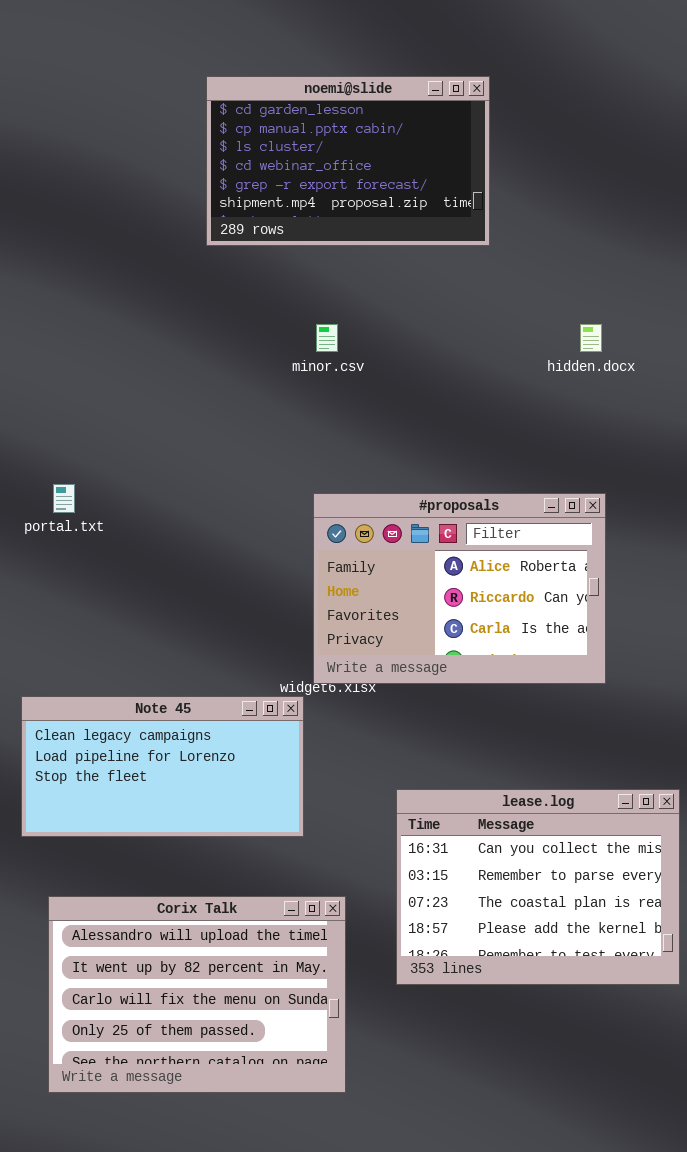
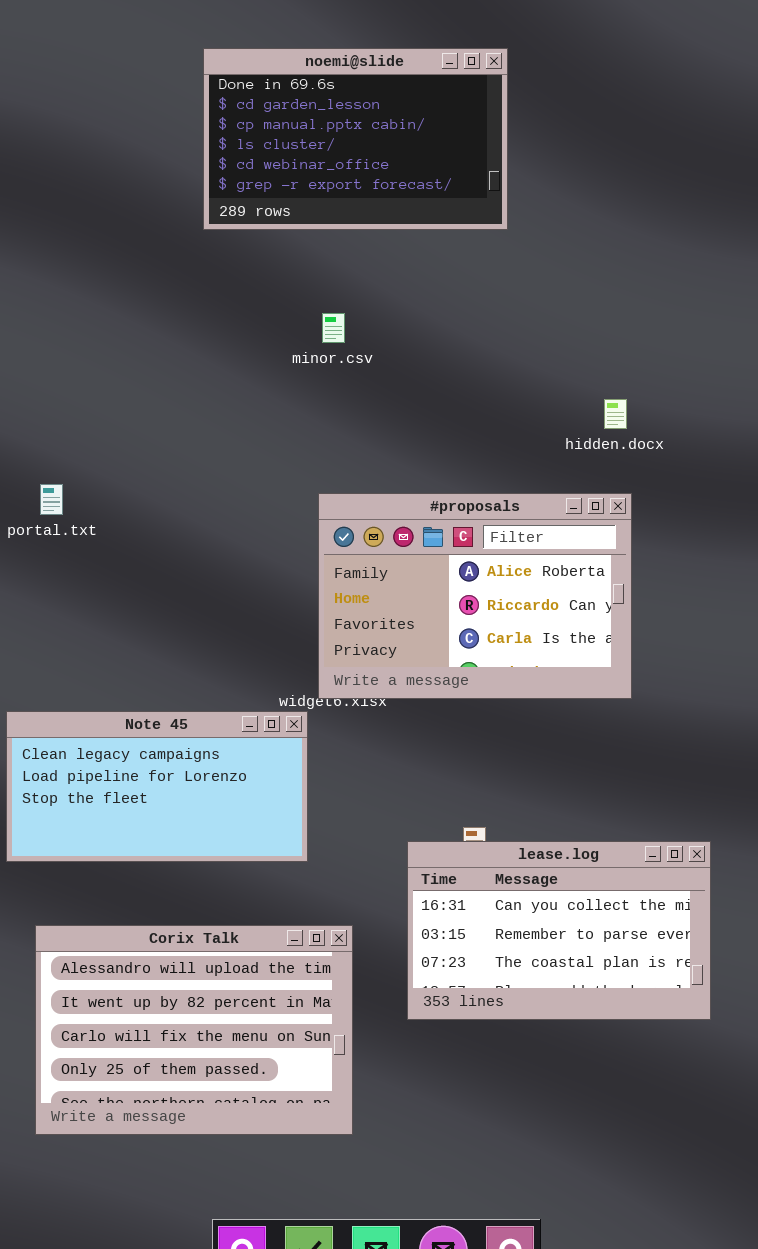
noemi@slide: [206,76,490,246] -> [203,48,508,230], scrolled up 1 row
hidden.docx: [580,324,602,352] -> [604,399,627,429], moved
lease.log: [396,789,680,985] -> [407,841,711,1020], resized

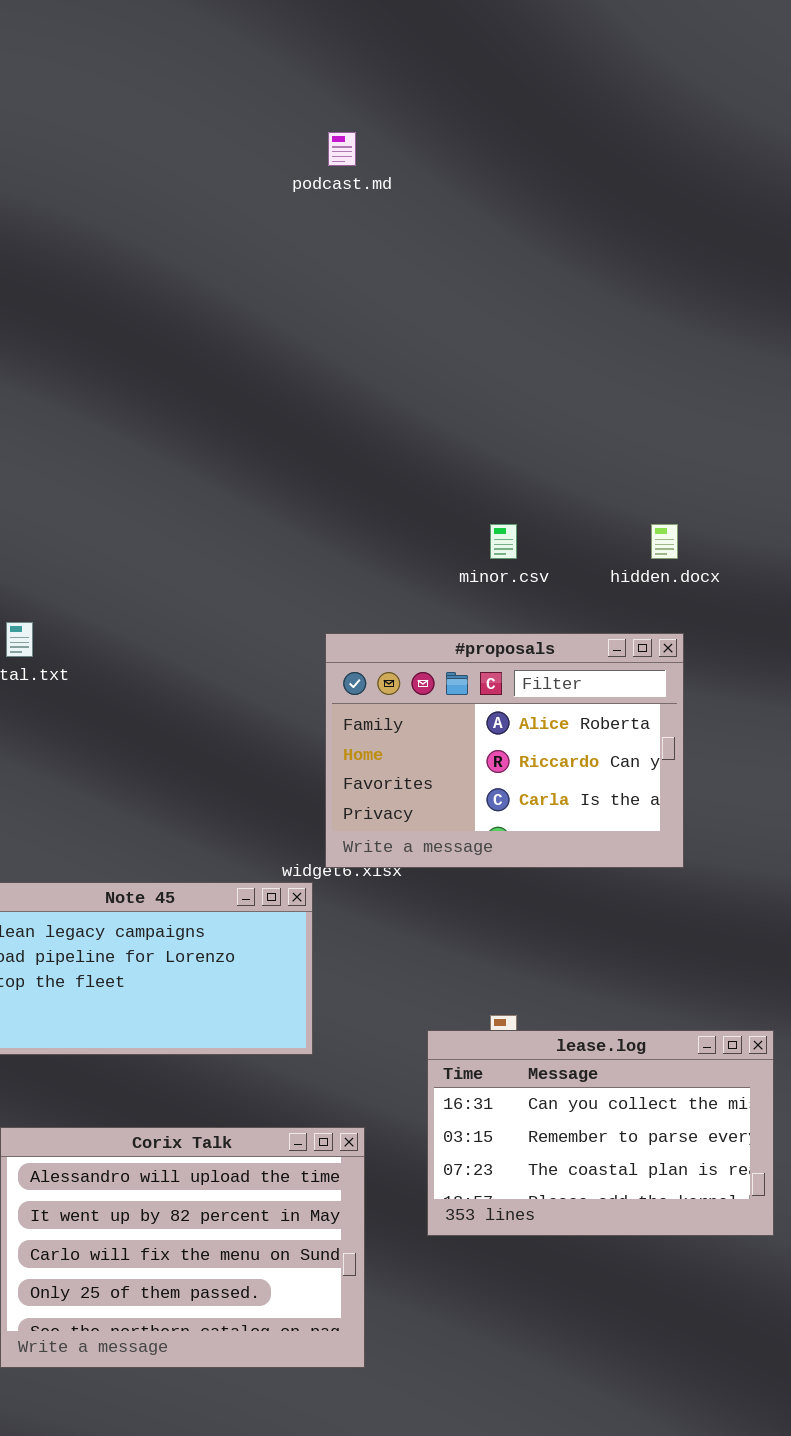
noemi@slide: [203,48,508,230] -> none, closed
minor.csv: [322,313,345,343] -> [490,524,517,559], moved

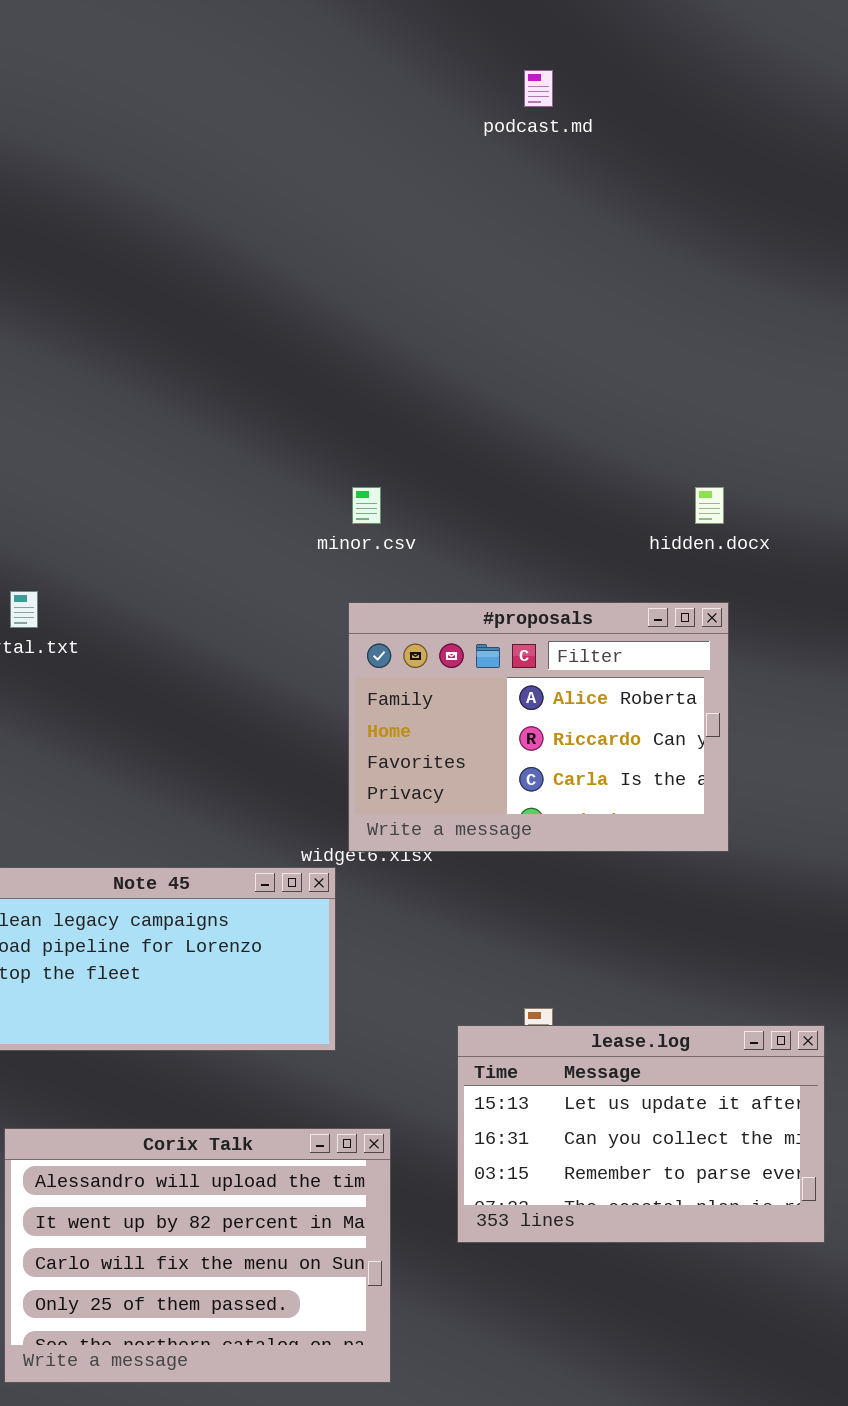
podcast.md: [328,132,356,166] -> [524,70,553,107], moved
minor.csv: [490,524,517,559] -> [352,487,381,524], moved
lease.log: [427,1030,774,1236] -> [457,1025,825,1243], scrolled up 1 row

